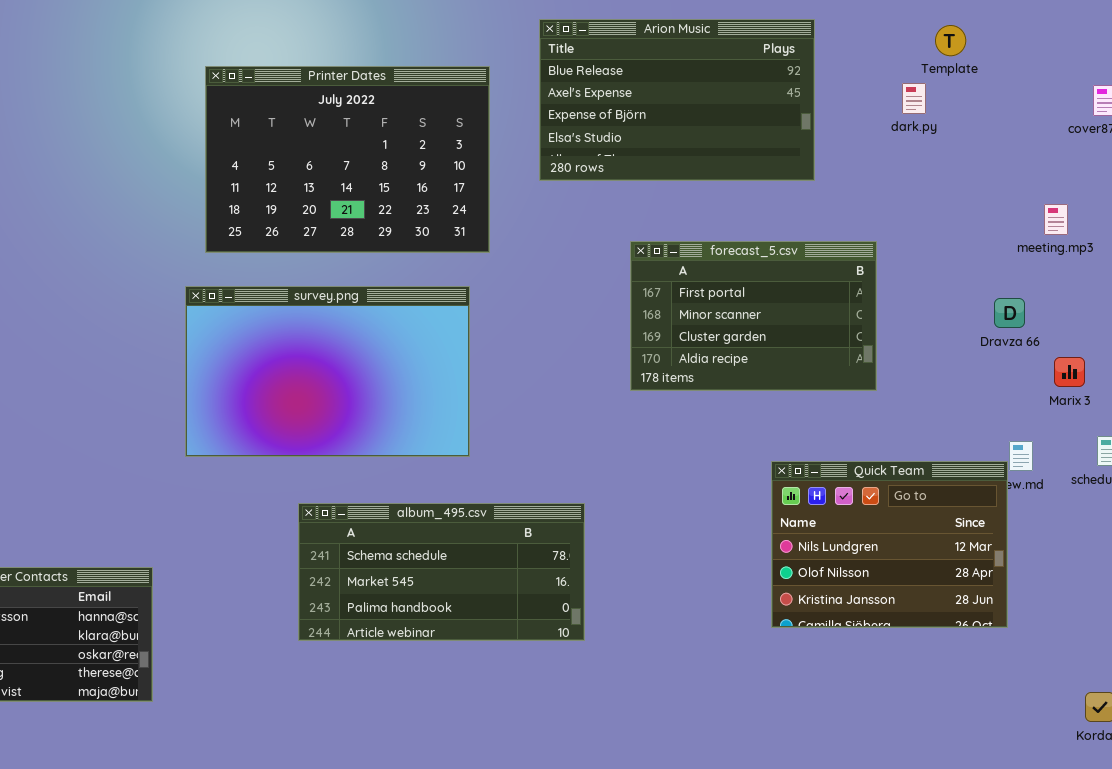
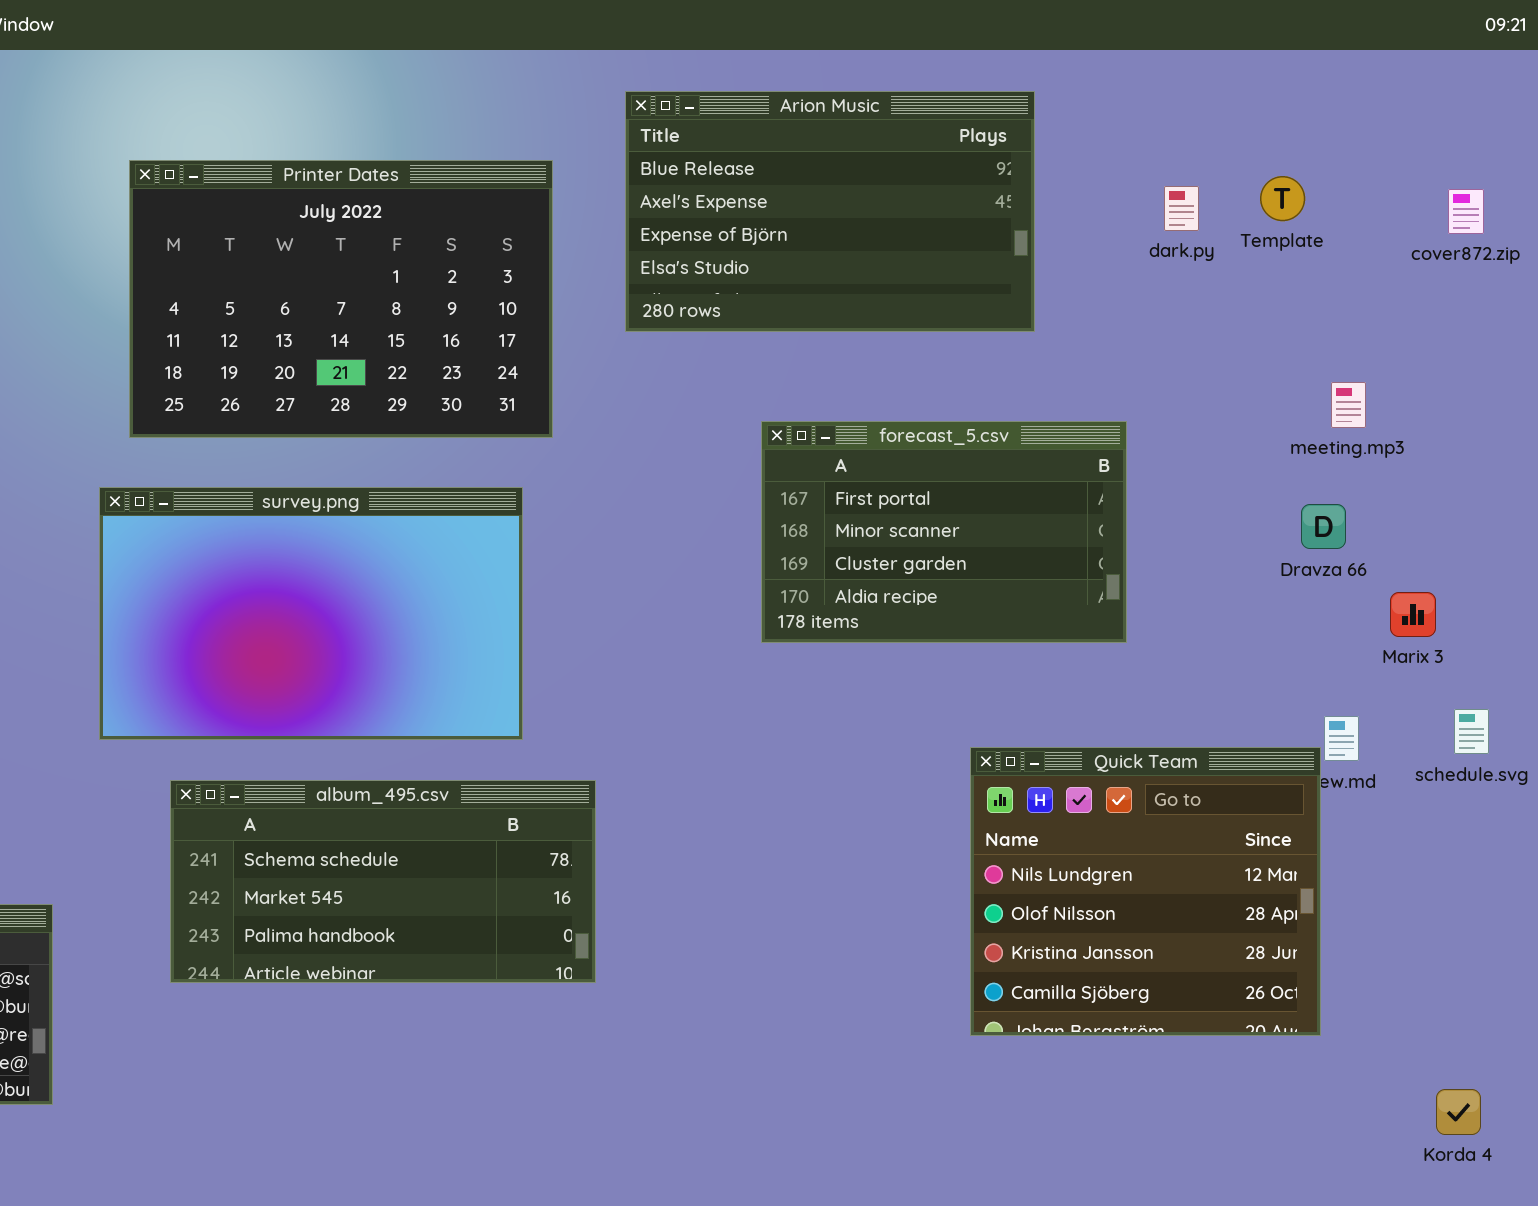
Template: [935,25,966,56] -> [1260,176,1305,221], moved
meeting.mp3: [1044,204,1068,235] -> [1331,382,1366,428], moved
Quick Team: [771,461,1008,628] -> [970,747,1321,1036], resized
album_495.csv: [298,503,585,641] -> [170,780,596,983], moved

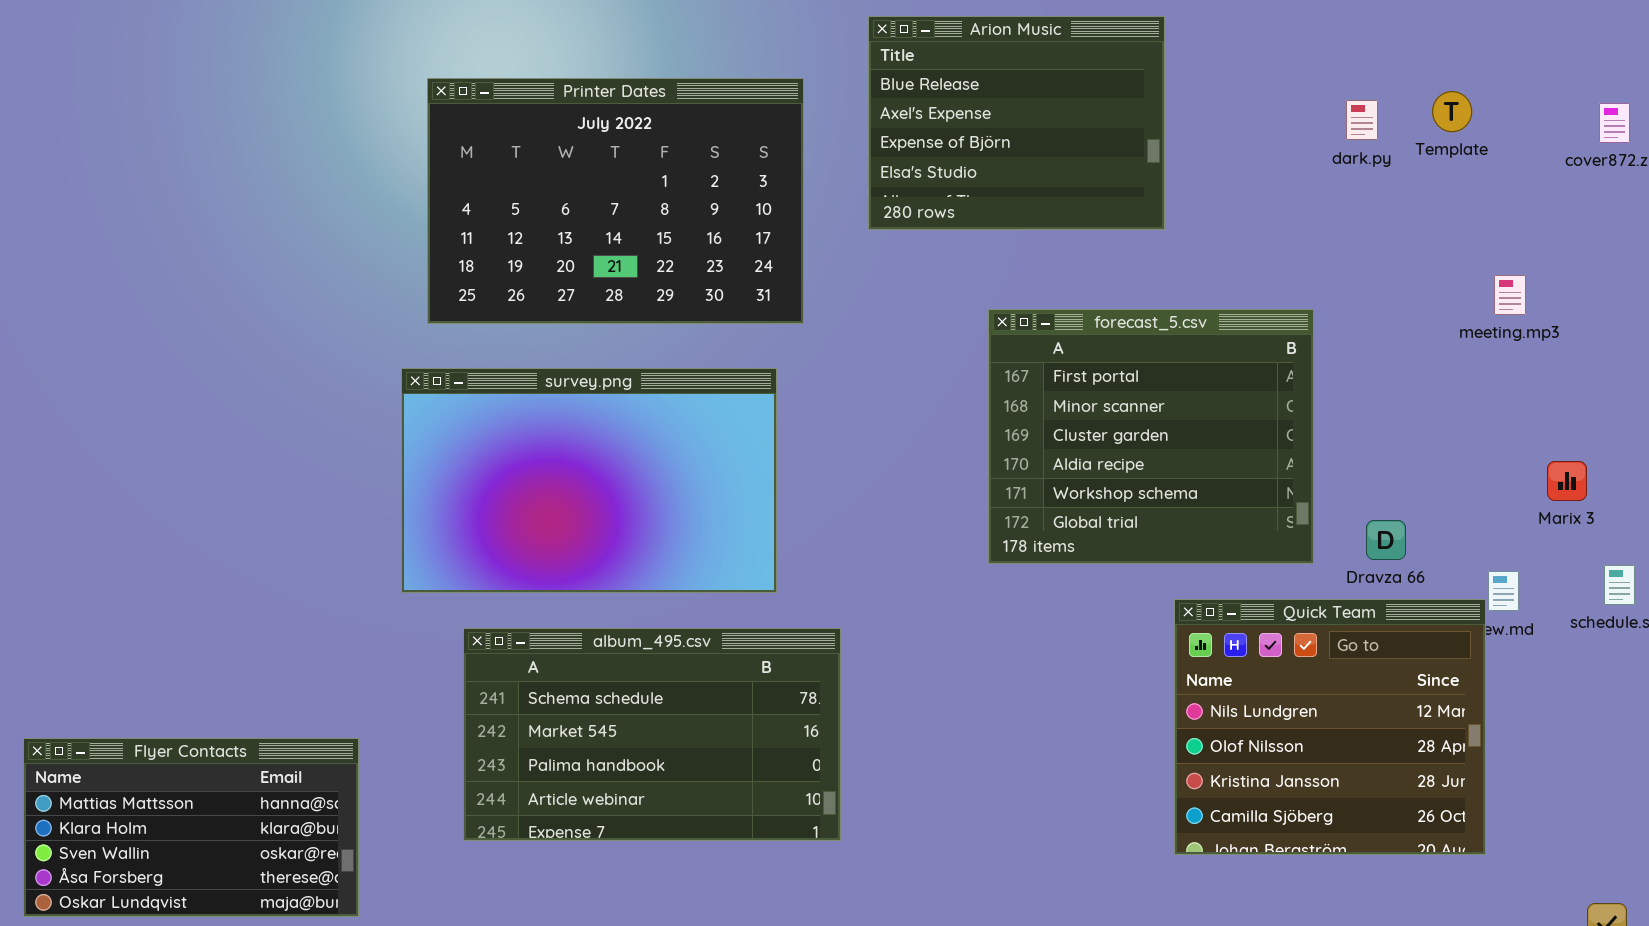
Arion Music: [625,91,1035,332] -> [868,16,1165,230], resized
forecast_5.csv: [761,421,1127,643] -> [988,309,1314,564], resized
Dravza 66: [1301,504,1346,549] -> [1366,520,1406,560], moved
album_495.csv: [170,780,596,983] -> [463,628,841,841], resized

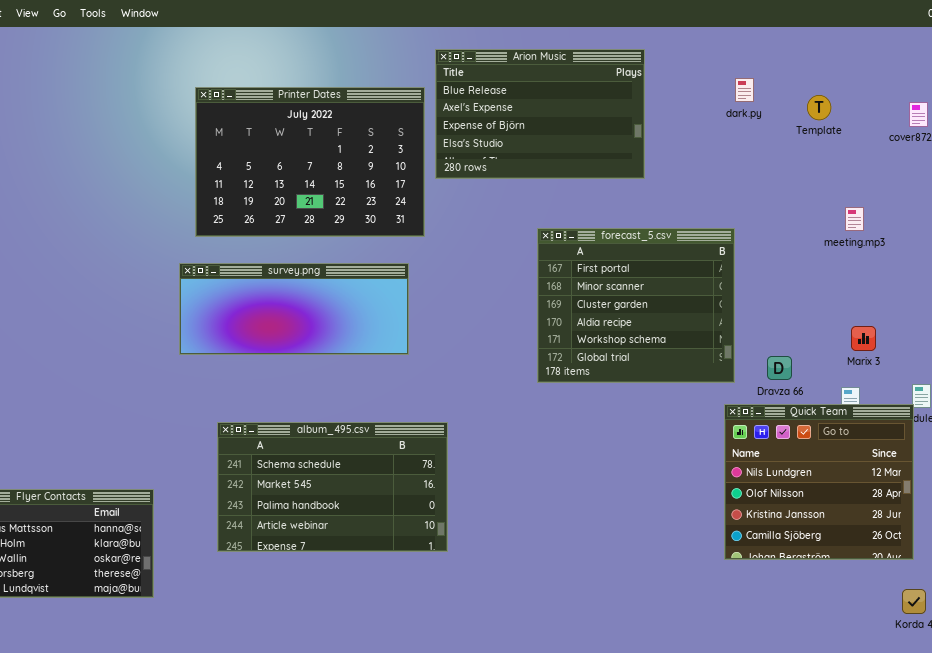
Arion Music: [868,16,1165,230] -> [435,49,645,179], resized
dark.py: [1346,100,1378,140] -> [735,78,754,102], moved
survey.png: [401,368,777,593] -> [179,263,409,355], resized
Marix 3: [1547,461,1587,501] -> [851,326,876,351], moved
Quick Team: [1174,599,1486,855] -> [724,404,914,560], moved

